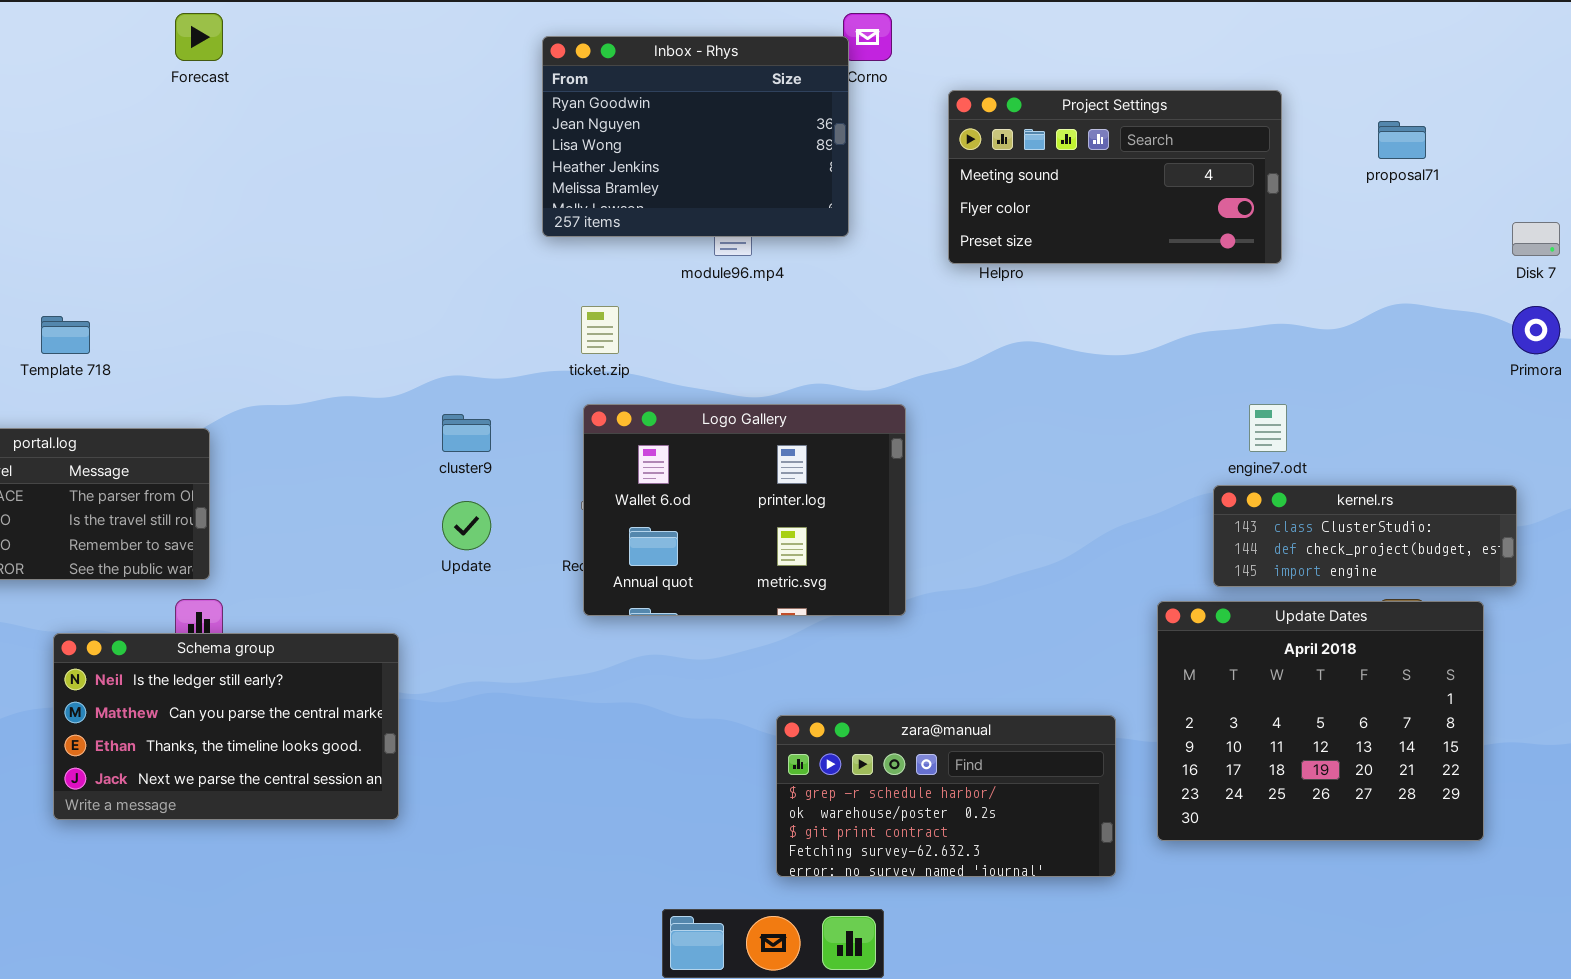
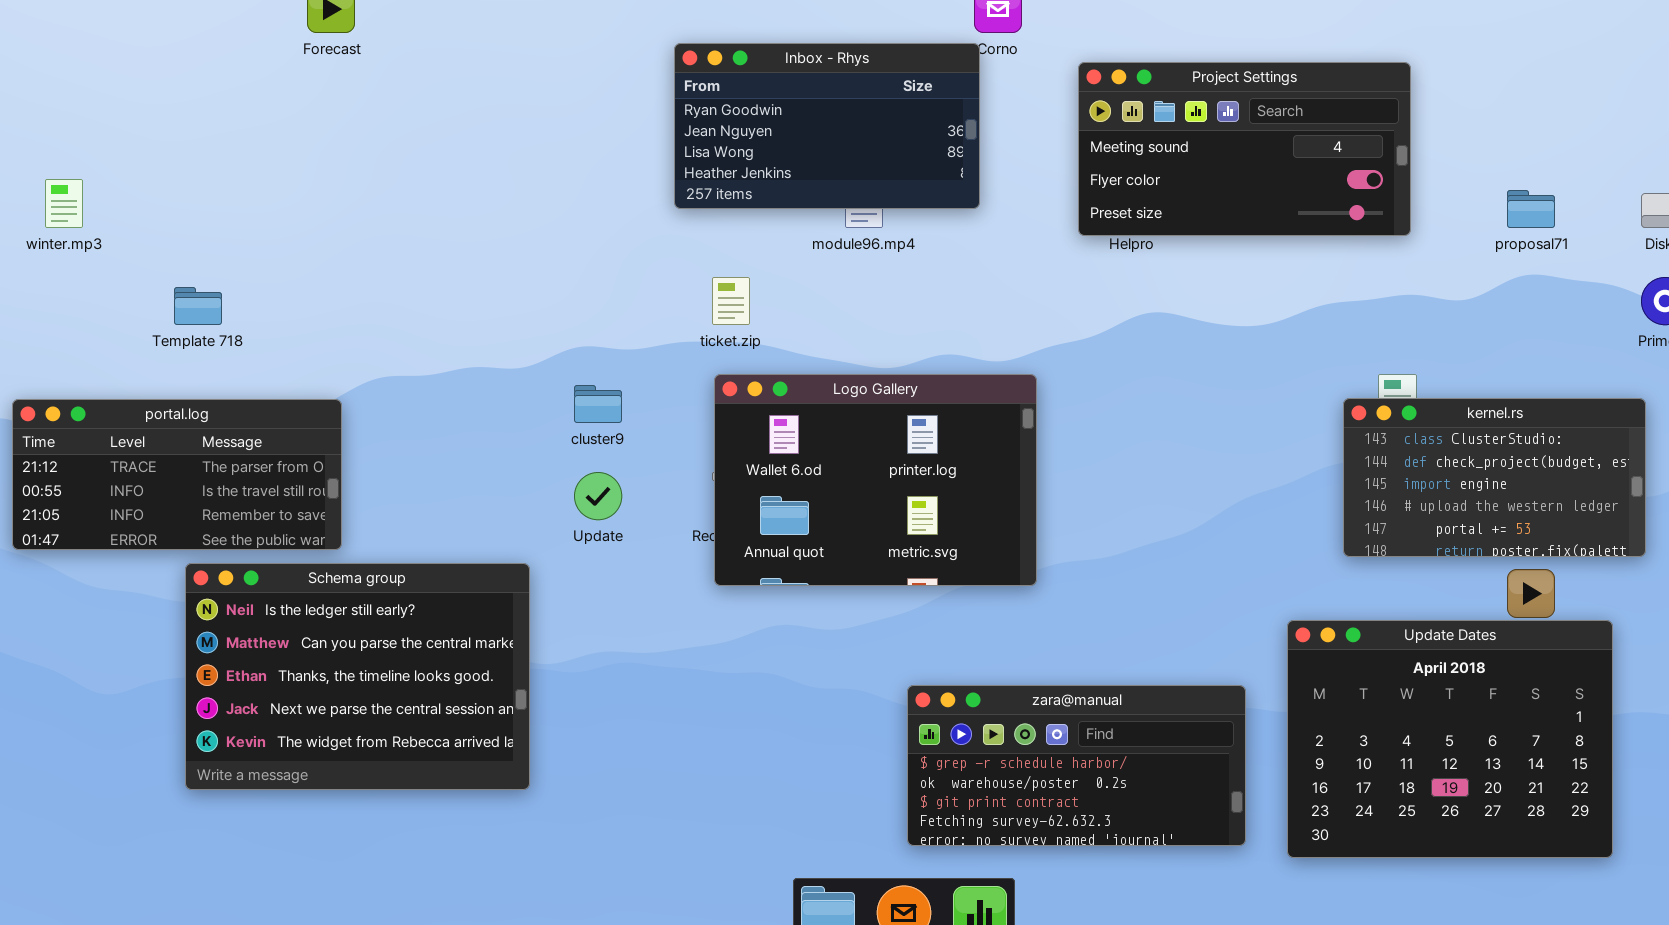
Inbox - Rhys: [542,36,849,237] -> [674,43,980,209], resized
proposal71: [1378,121,1426,159] -> [1507,190,1555,228], moved
kernel.rs: [1213,485,1517,587] -> [1343,398,1646,557], resized
Update Dates: [1157,601,1484,841] -> [1287,620,1613,858], moved
Schema group: [53,633,399,820] -> [185,563,530,790], resized

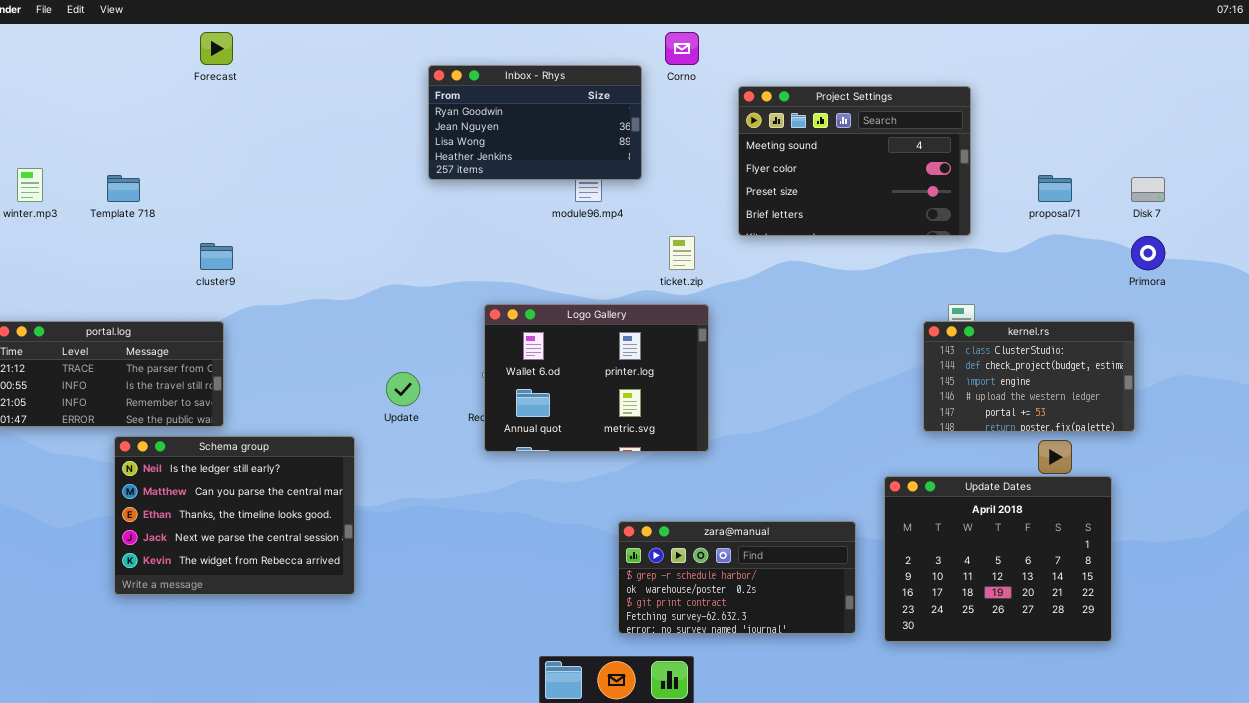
Inbox - Rhys: [674,43,980,209] -> [428,65,642,180], moved
Project Settings: [1078,62,1411,236] -> [738,86,971,236], resized
ticket.zip: [712,277,750,325] -> [669,236,695,270], moved
Template 718: [174,287,222,325] -> [107,175,140,202], moved
cluster9: [574,385,622,423] -> [200,243,233,270], moved

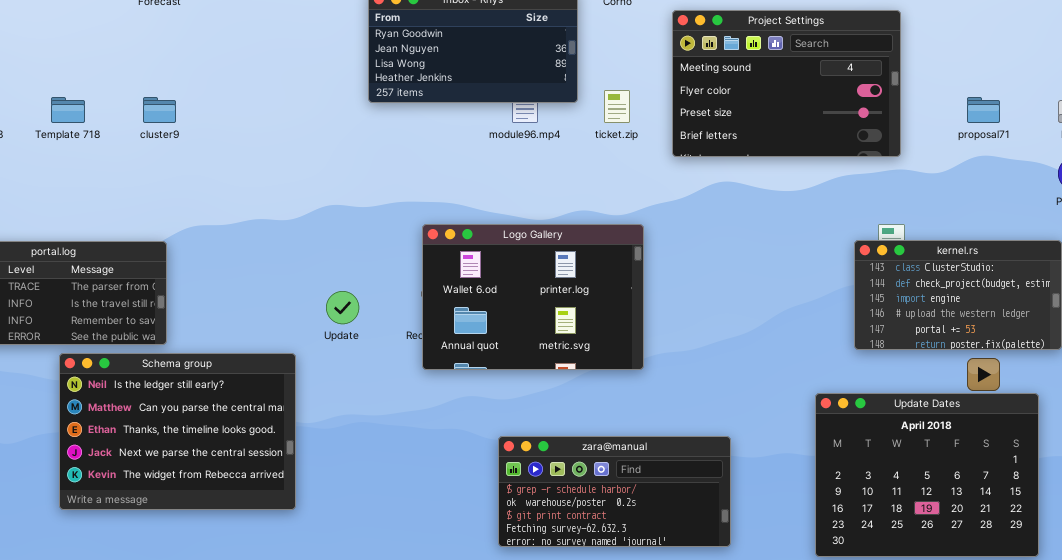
ticket.zip: [669,236,695,270] -> [604,90,630,123], moved
cluster9: [200,243,233,270] -> [143,97,176,123], moved
zara@manual: [618,521,856,634] -> [498,436,731,547], moved

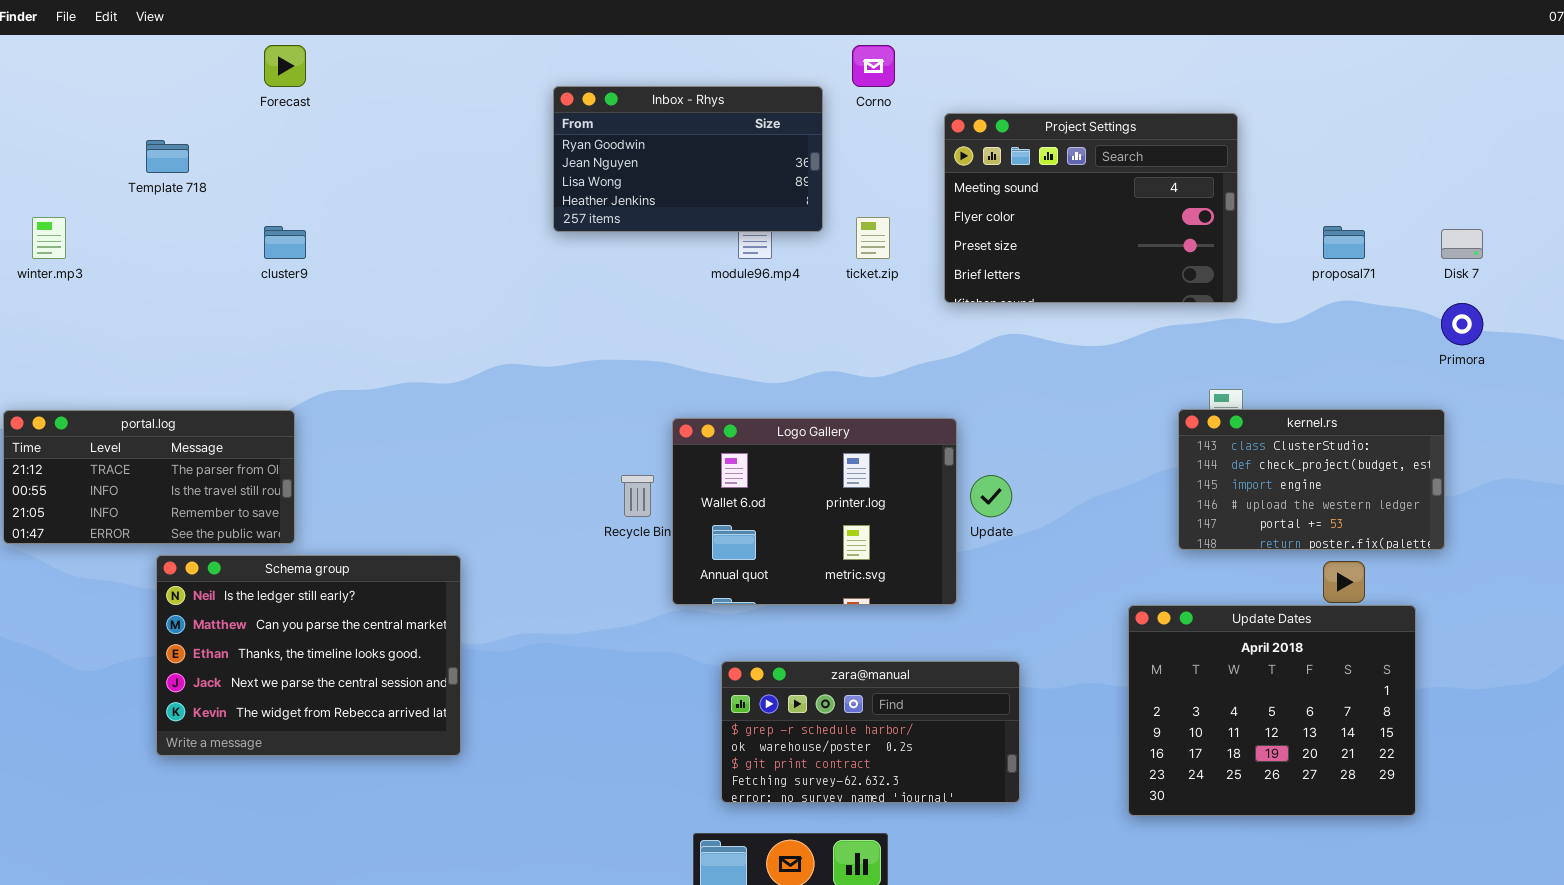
Template 718: [51,97,85,123] -> [146,140,189,173], moved
Logo Gallery: [422,224,644,370] -> [672,418,957,605], moved
Update: [326,291,359,324] -> [970,475,1012,517], moved

